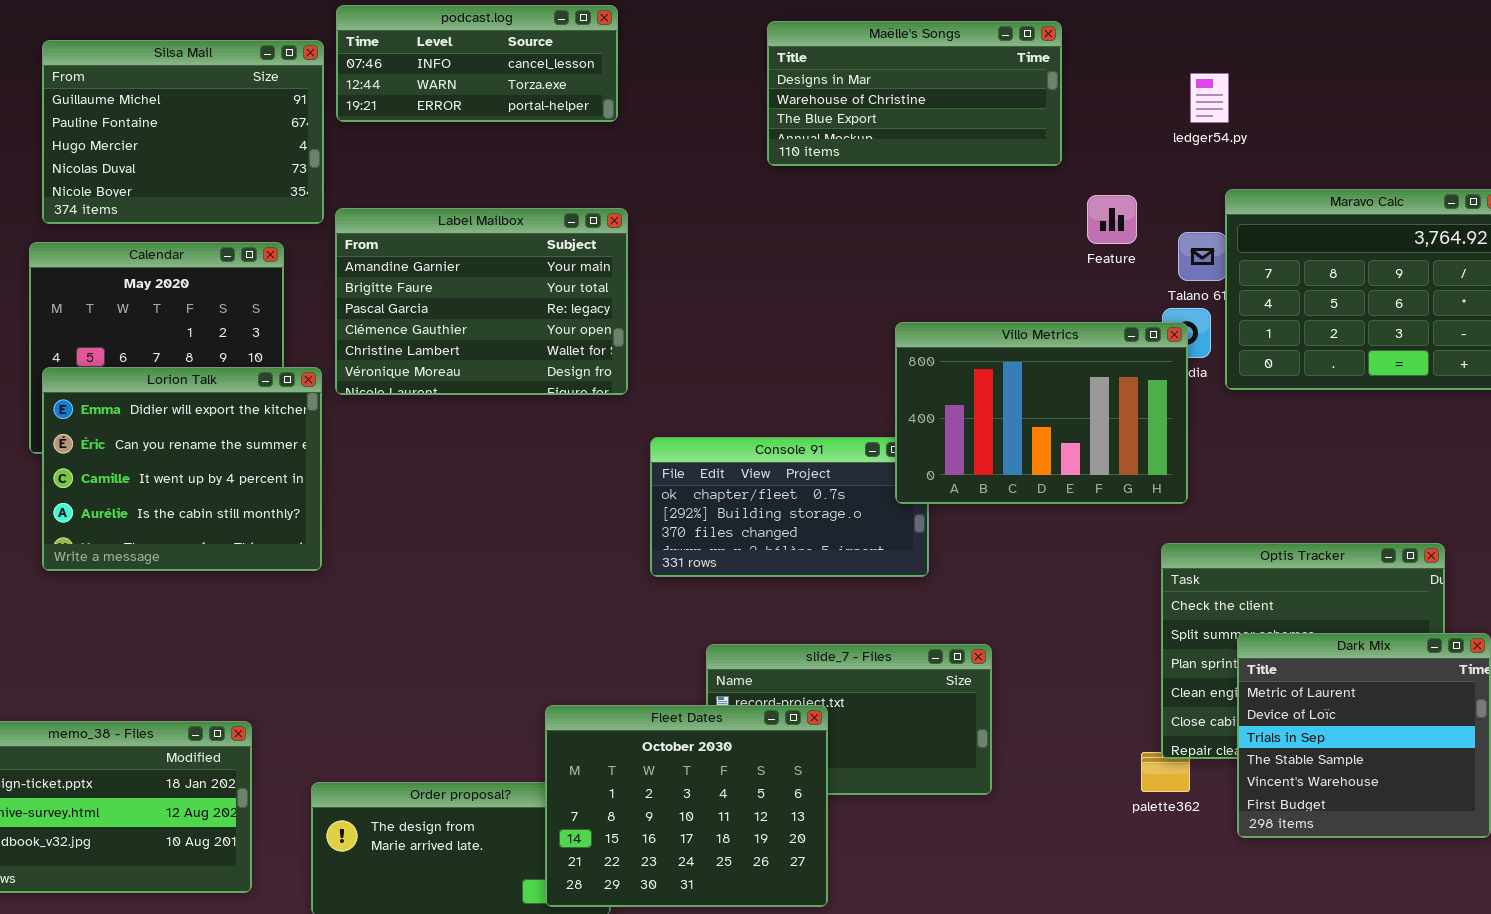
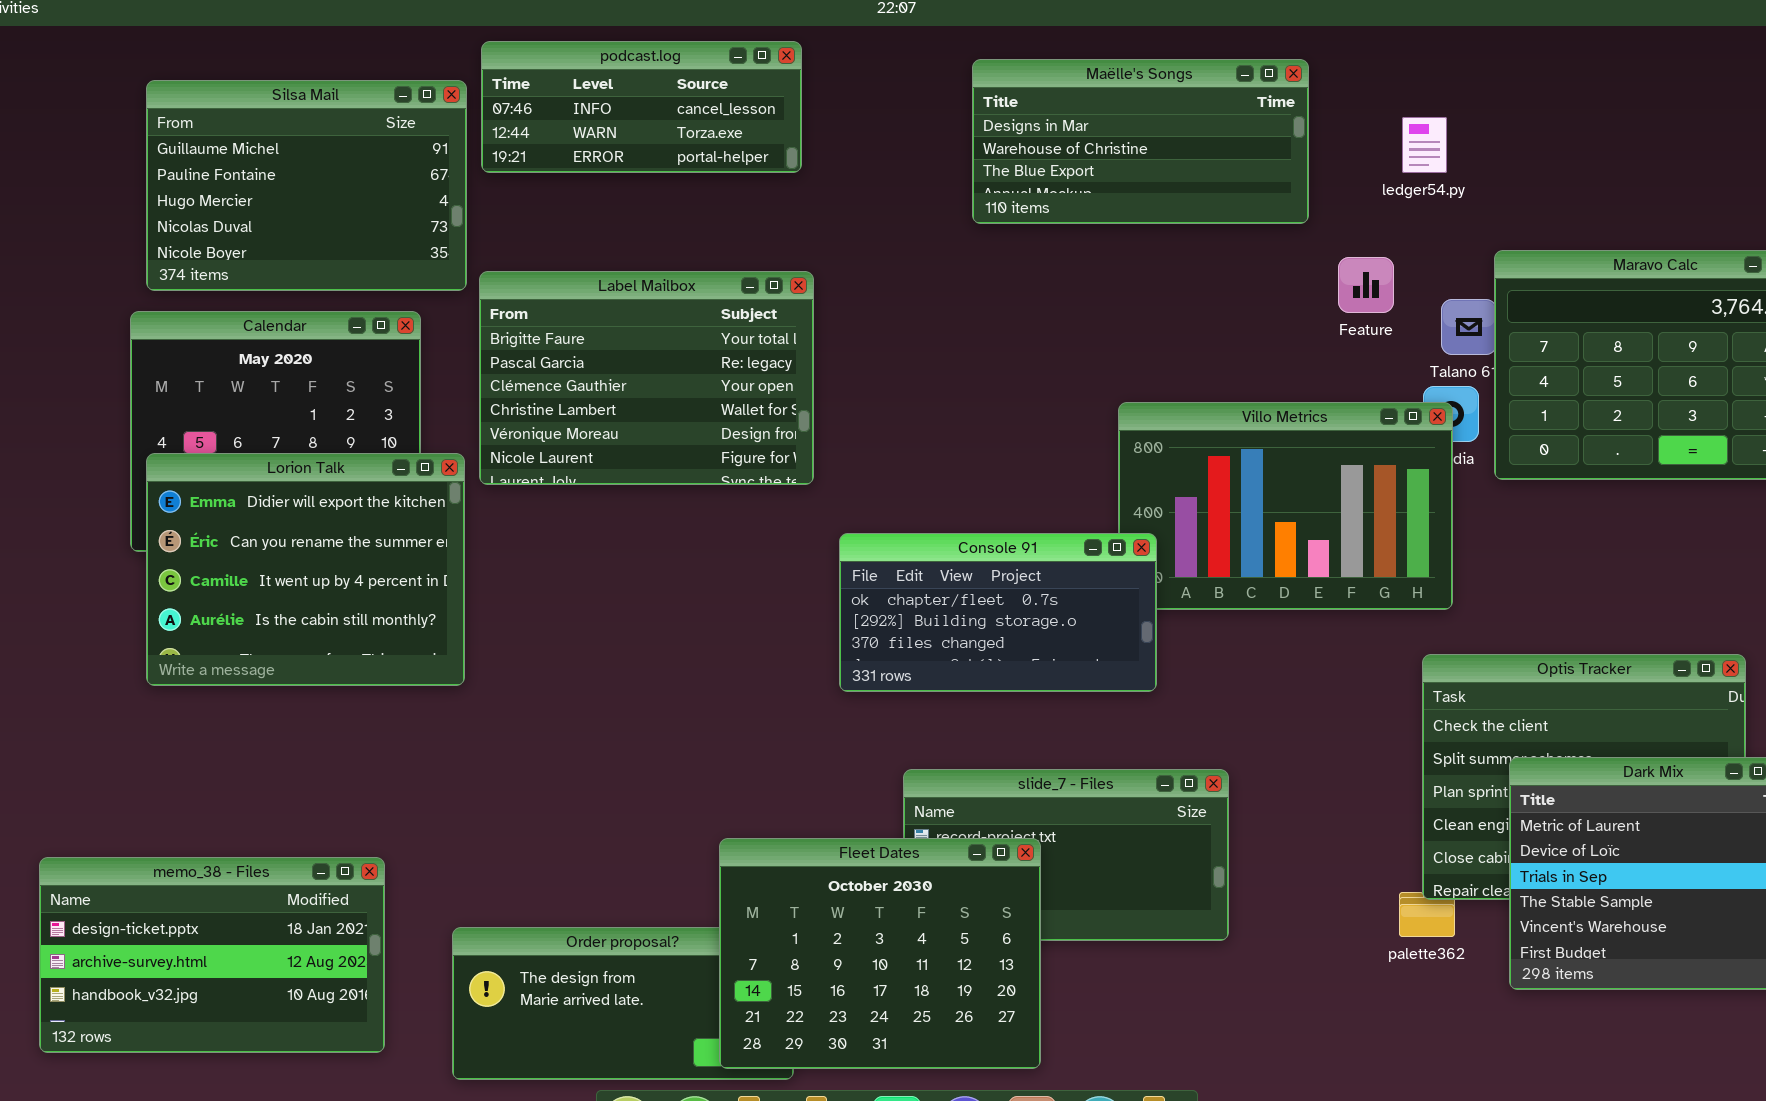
ledger54.py: [1190,73,1229,123] -> [1402,117,1447,173], moved
Label Mailbox: [335,208,628,395] -> [479,271,814,485], scrolled down 1 row
Console 91: [650,437,929,577] -> [839,533,1157,692], raised

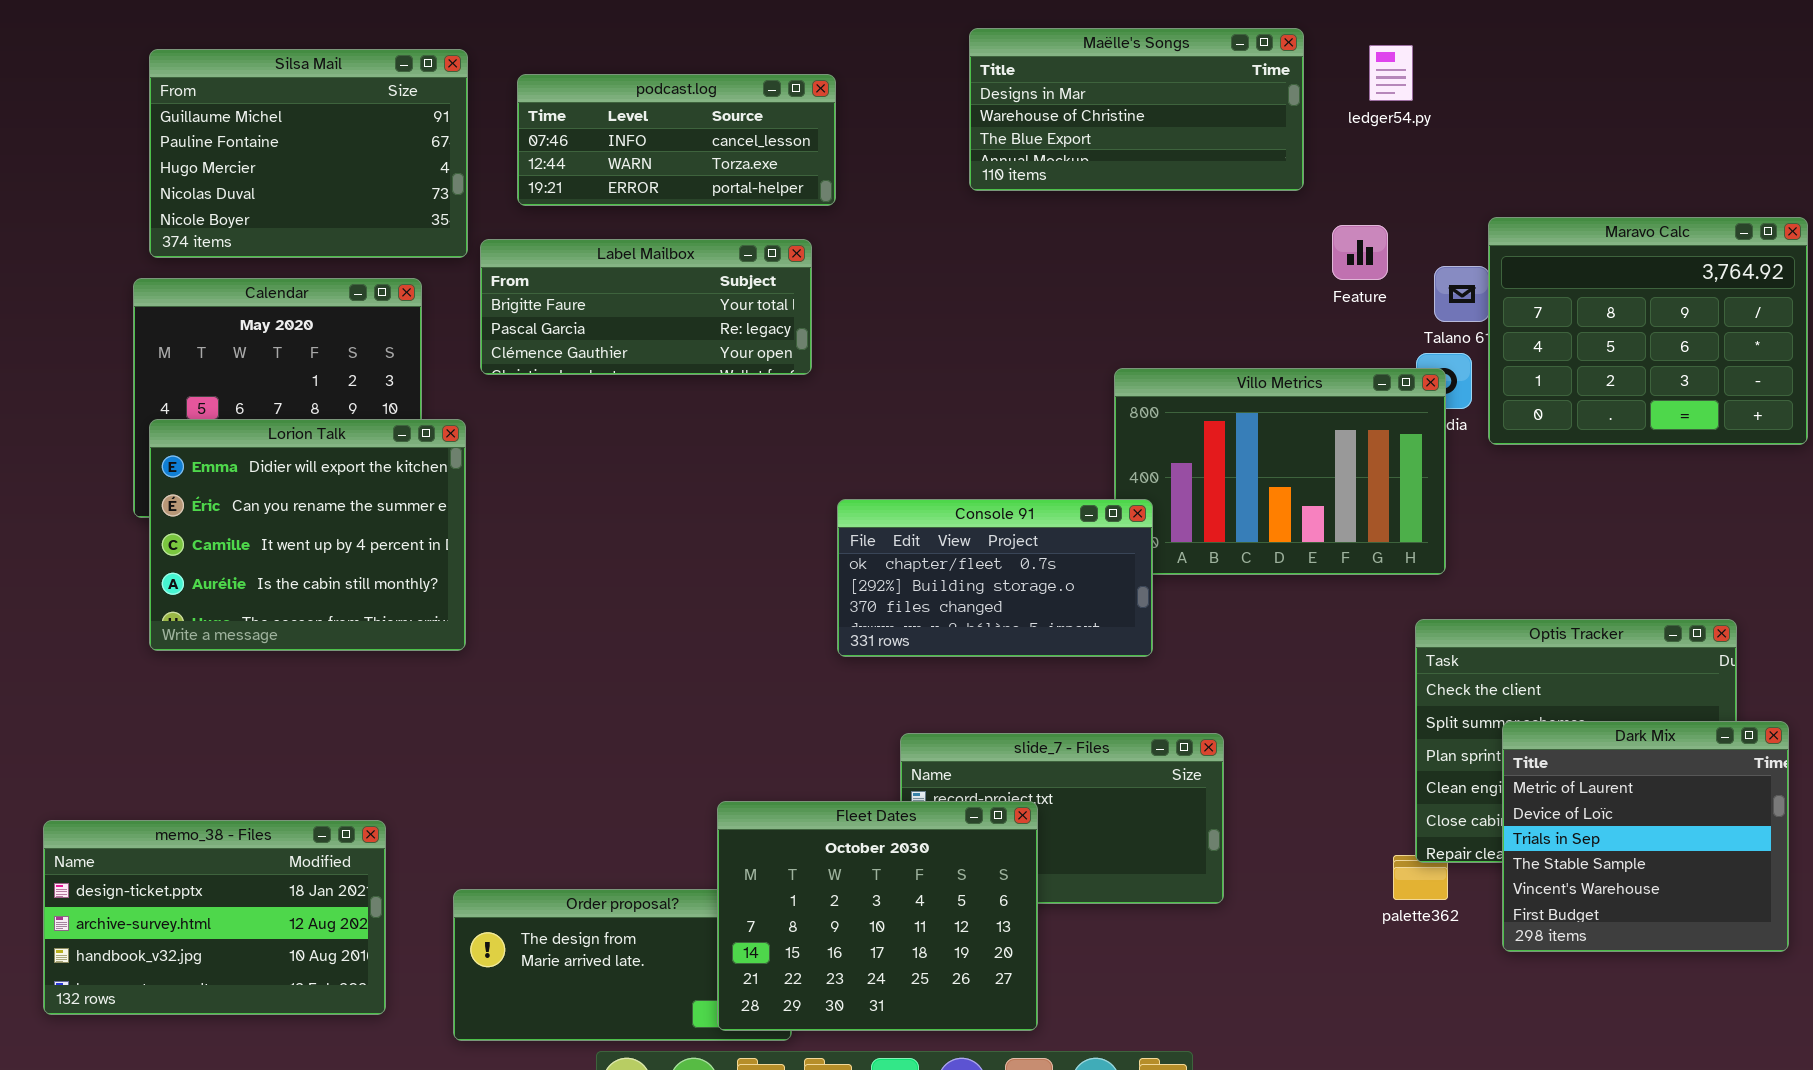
podcast.log: [481,41,802,173] -> [517,74,836,206], moved
ledger54.py: [1402,117,1447,173] -> [1369,45,1413,101], moved
Label Mailbox: [479,271,814,485] -> [480,239,812,375], resized

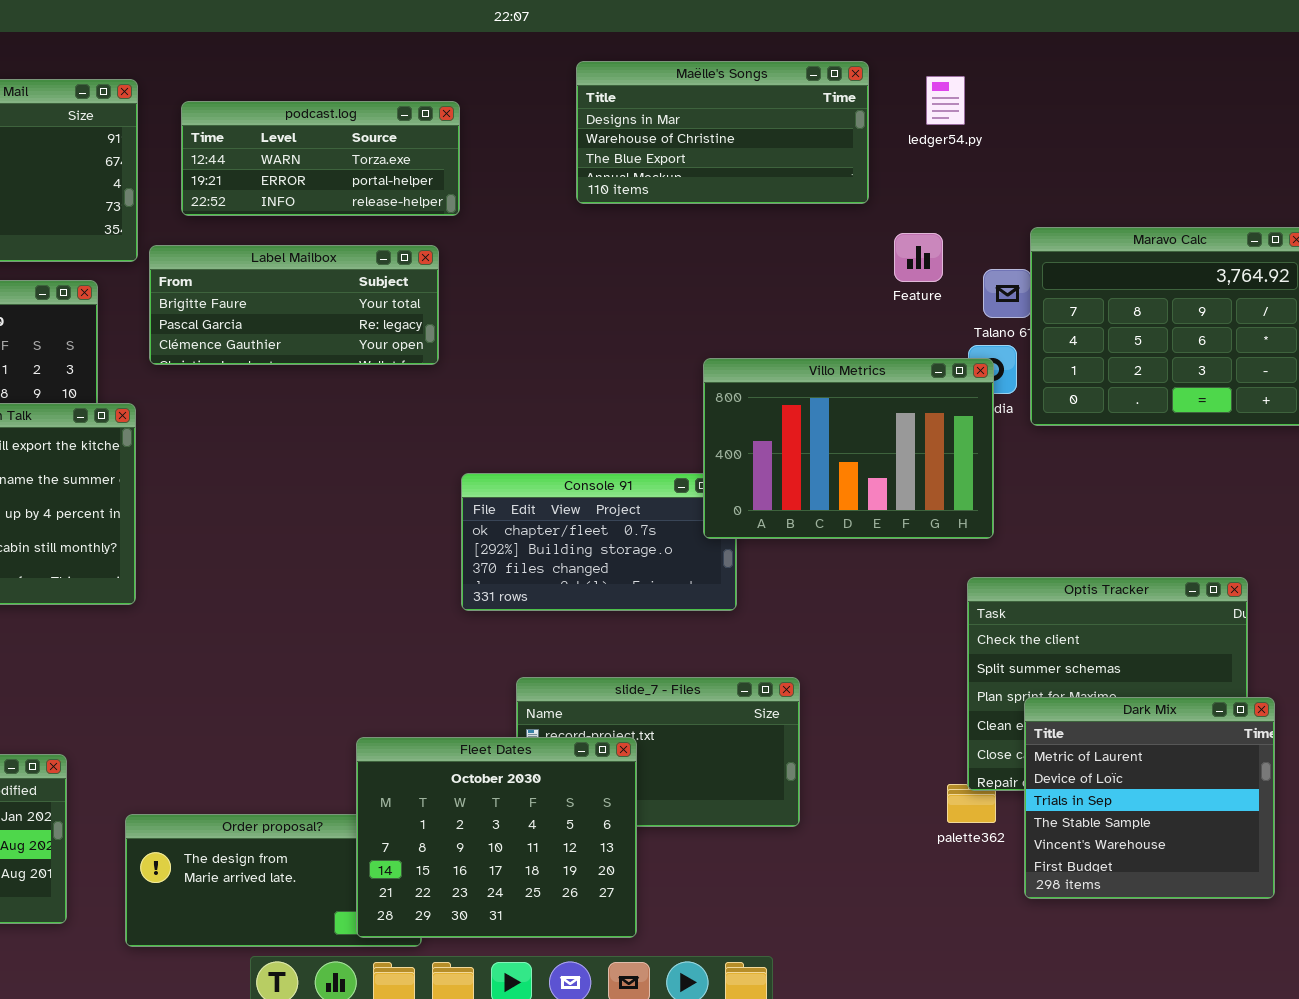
podcast.log: [517,74,836,206] -> [181,101,460,216], scrolled down 1 row
Villo Metrics: [1114,368,1446,575] -> [703,358,994,539], raised
Dark Mix: [1502,721,1789,952] -> [1024,697,1275,899], moved

